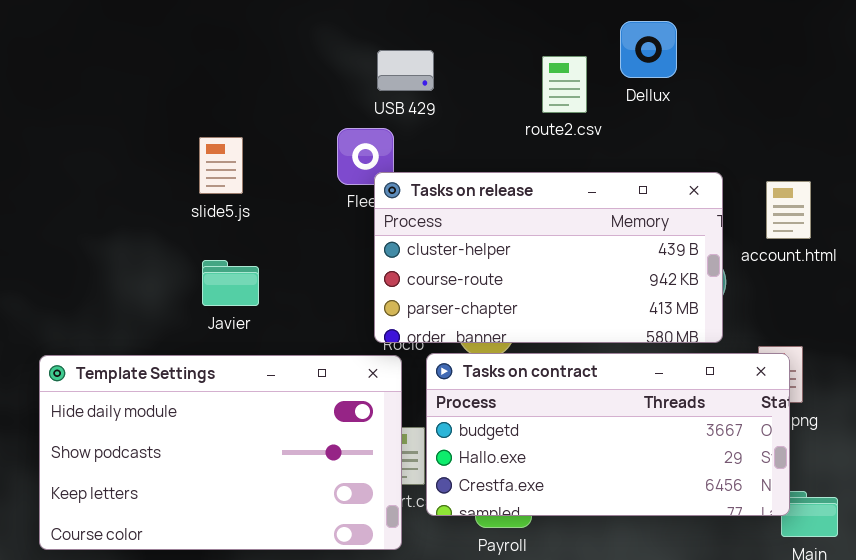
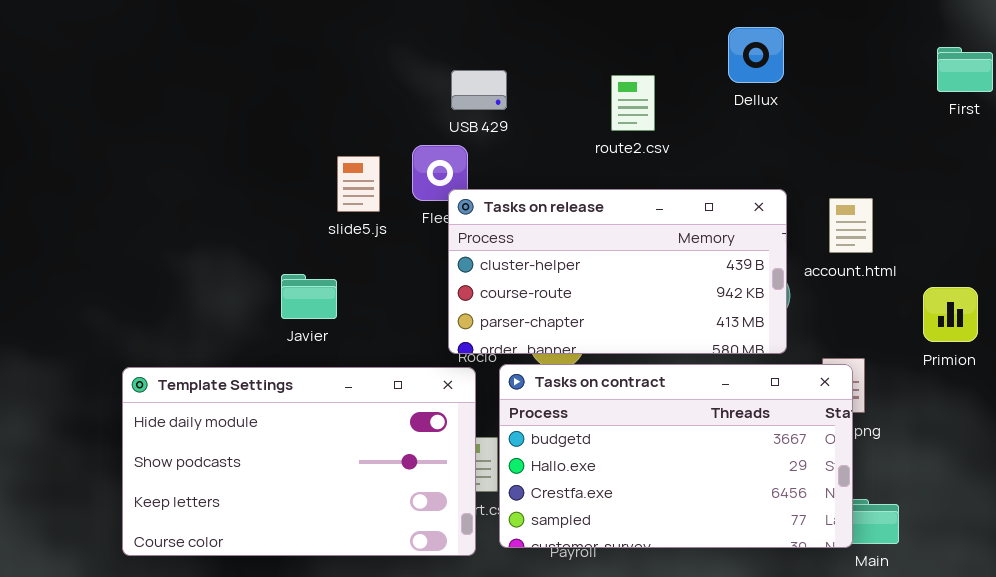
Dellux: [620,21,677,78] -> [728,27,784,83], moved
slide5.js: [199,137,243,194] -> [337,156,380,212], moved
Tasks on contract: [426,353,790,516] -> [499,364,853,548], resized

